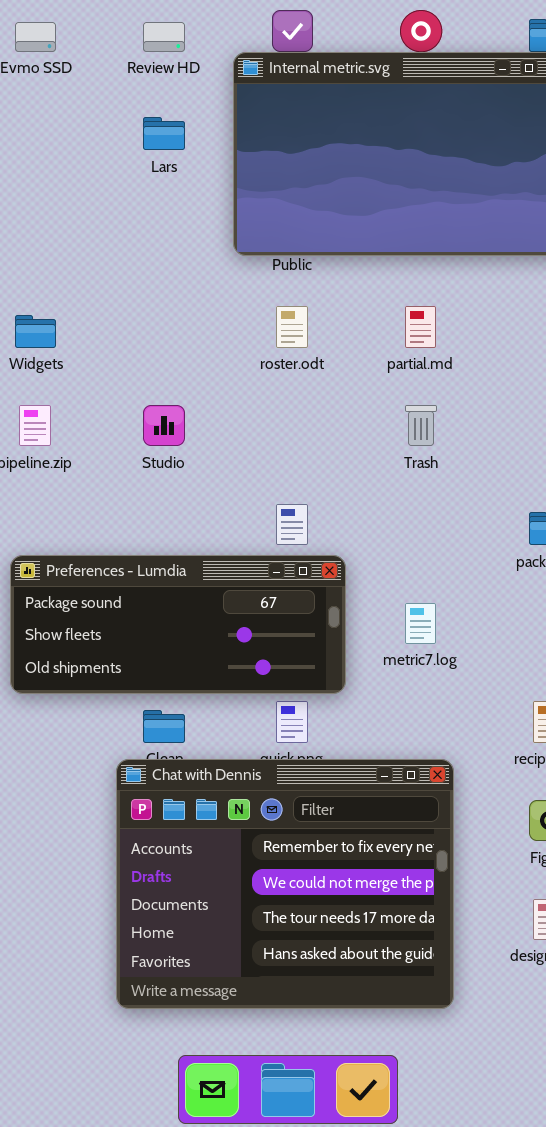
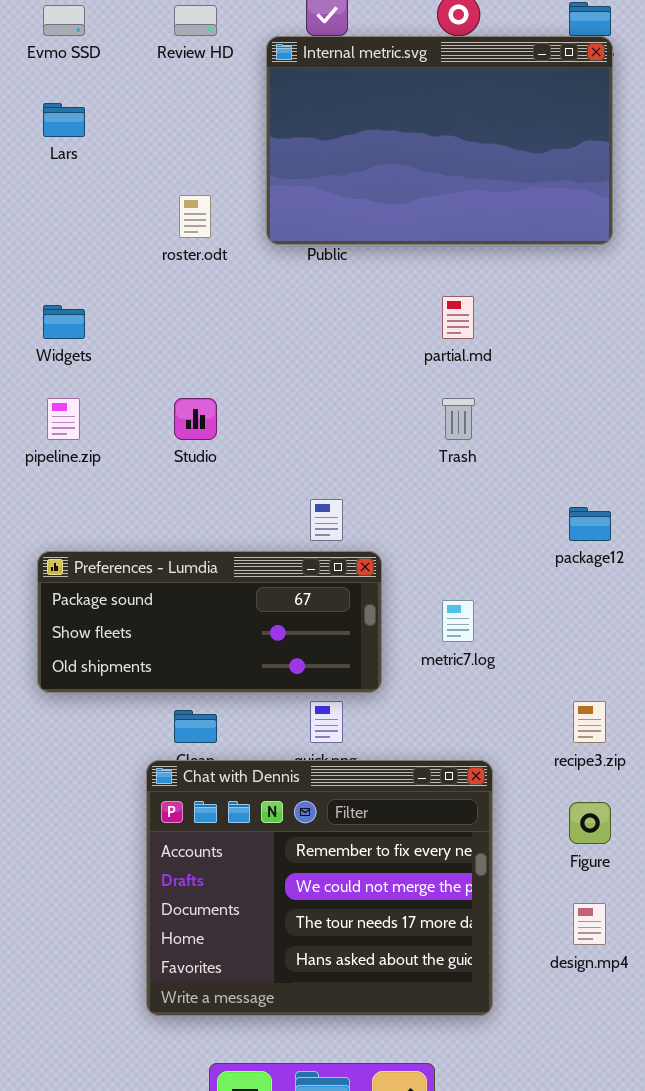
Lars: [143,117,185,150] -> [43,103,85,137], moved
roster.odt: [276,306,308,348] -> [179,195,211,238], moved

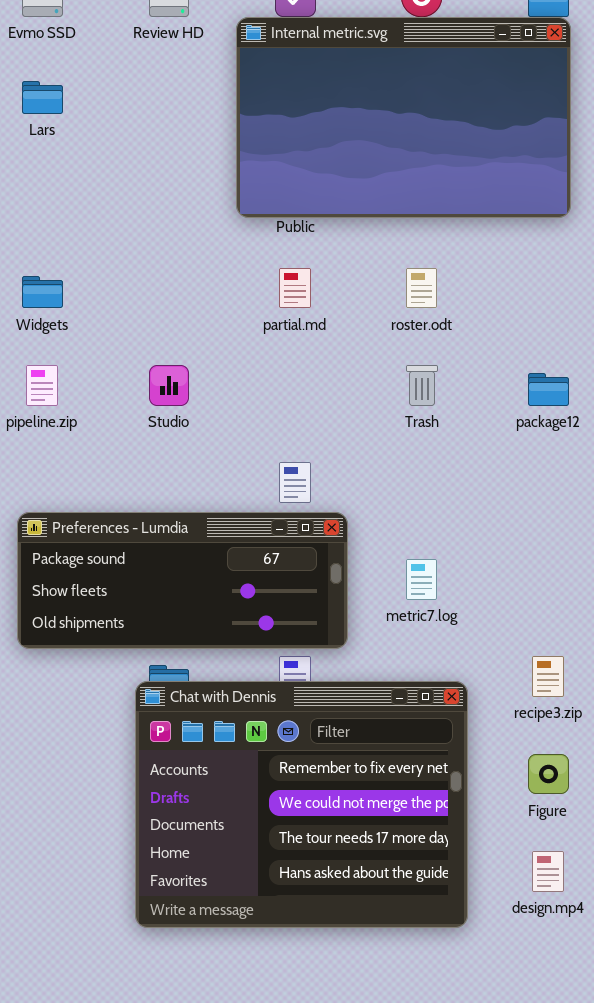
roster.odt: [179,195,211,238] -> [406,268,437,308], moved
partial.md: [442,296,474,339] -> [279,268,311,308], moved
package12: [569,507,611,541] -> [528,373,569,406], moved
Chat with Dennis: [146,760,493,1016] -> [135,681,468,928], moved

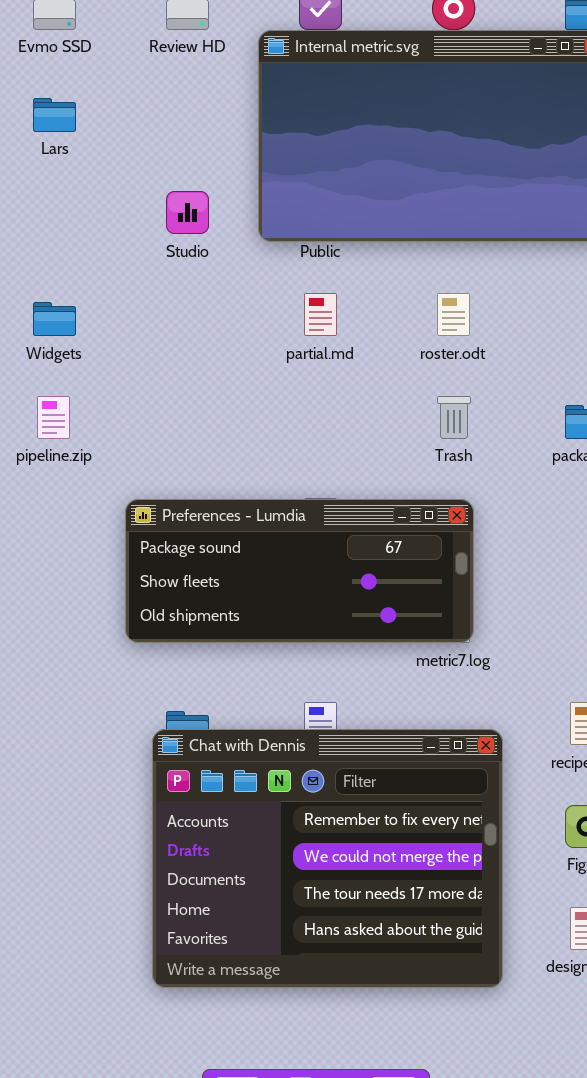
Studio: [149,365,189,406] -> [166,191,209,234], moved
Preferences - Lumdia: [17,512,348,649] -> [125,499,474,643], moved

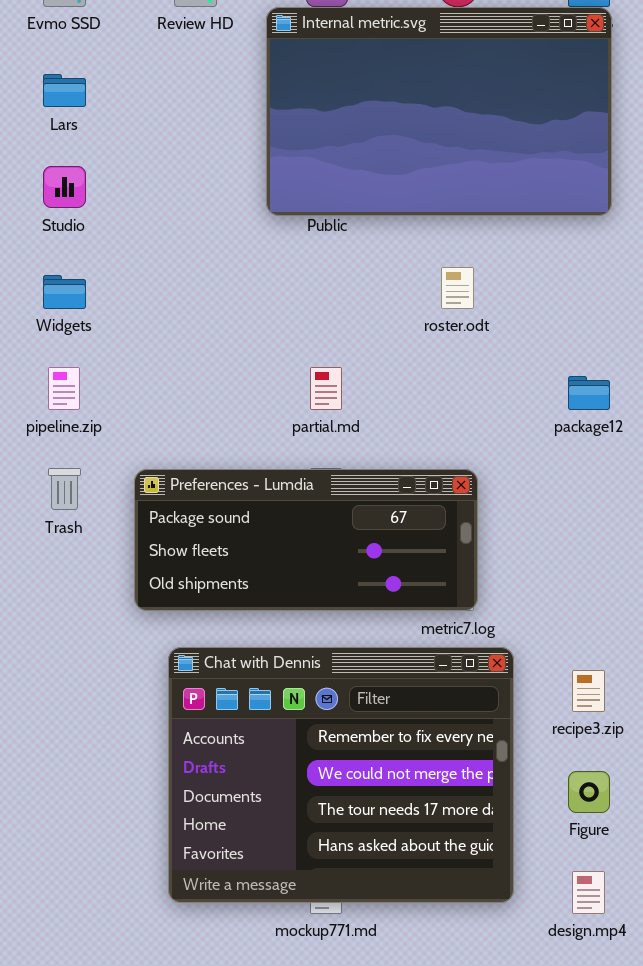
Studio: [166,191,209,234] -> [43,166,86,208], moved
partial.md: [304,293,337,336] -> [310,367,342,410], moved
Trash: [437,396,471,439] -> [48,468,81,510], moved
Chat with Dennis: [152,729,503,988] -> [168,647,514,903], moved

